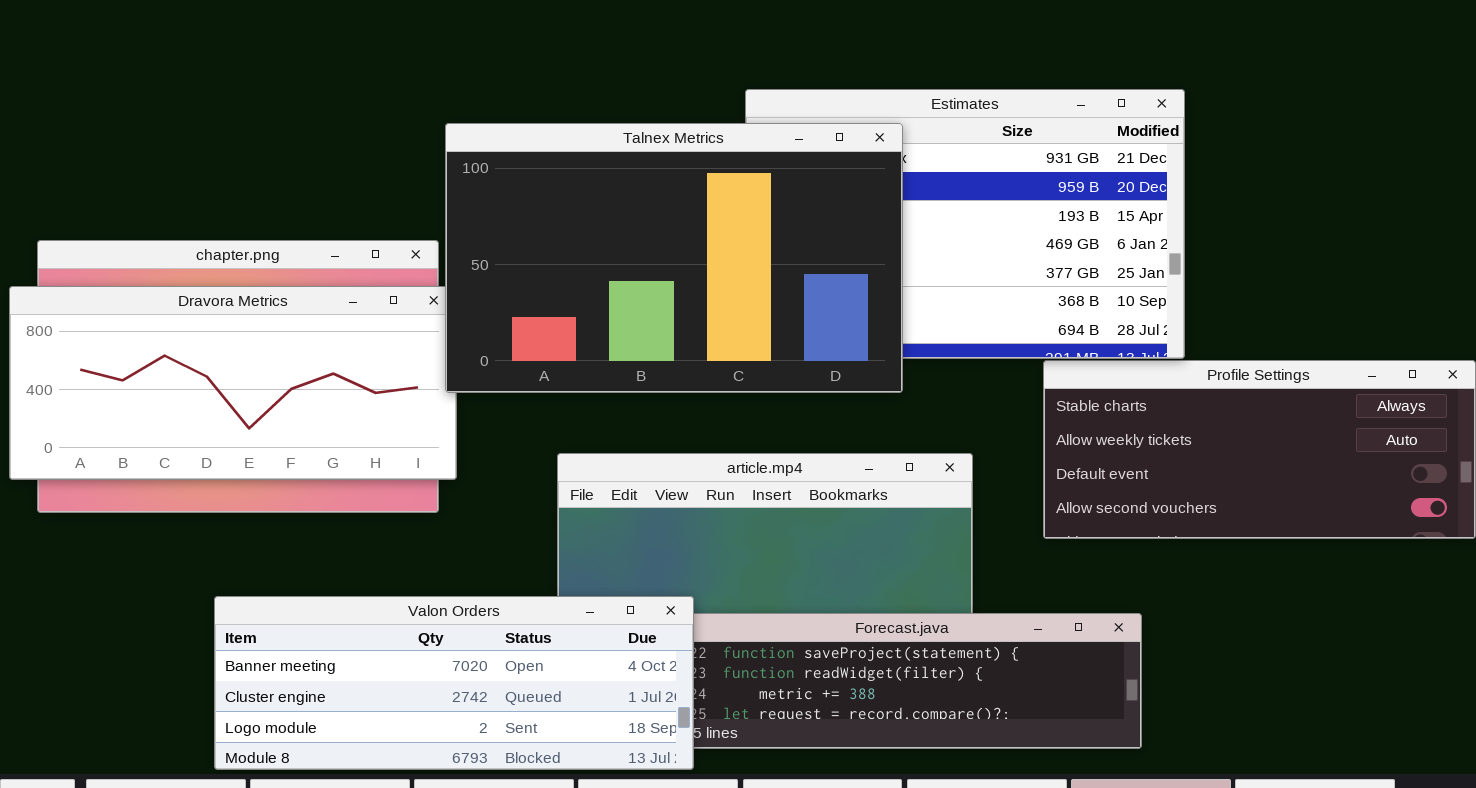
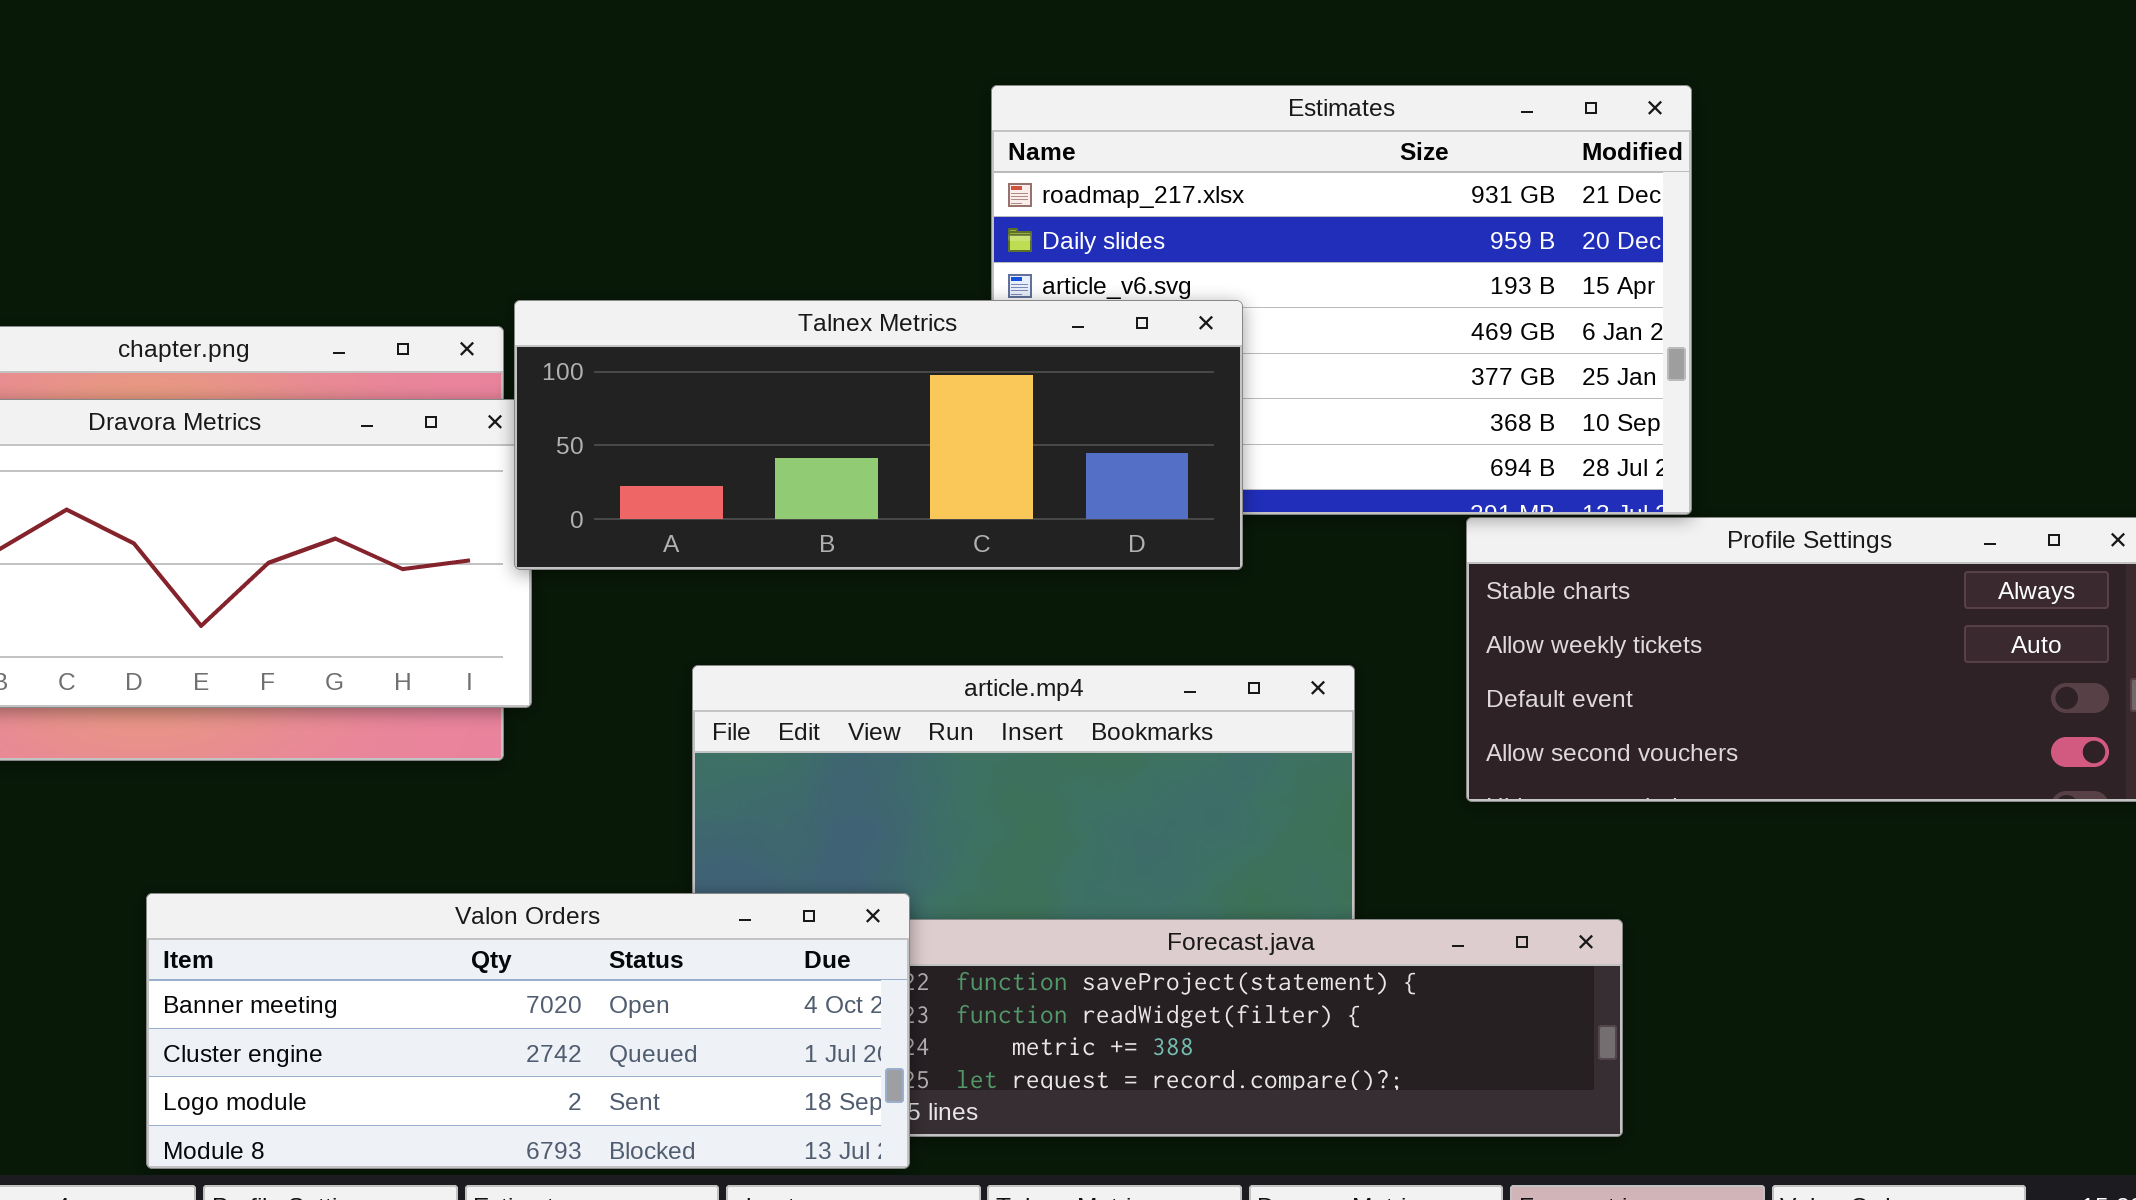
Talnex Metrics: [445,123,903,393] -> [514,300,1243,570], resized

